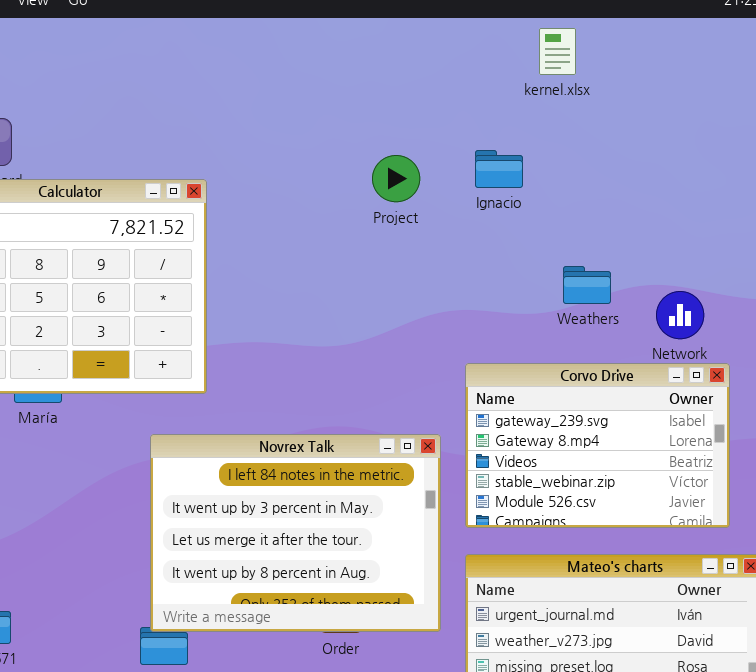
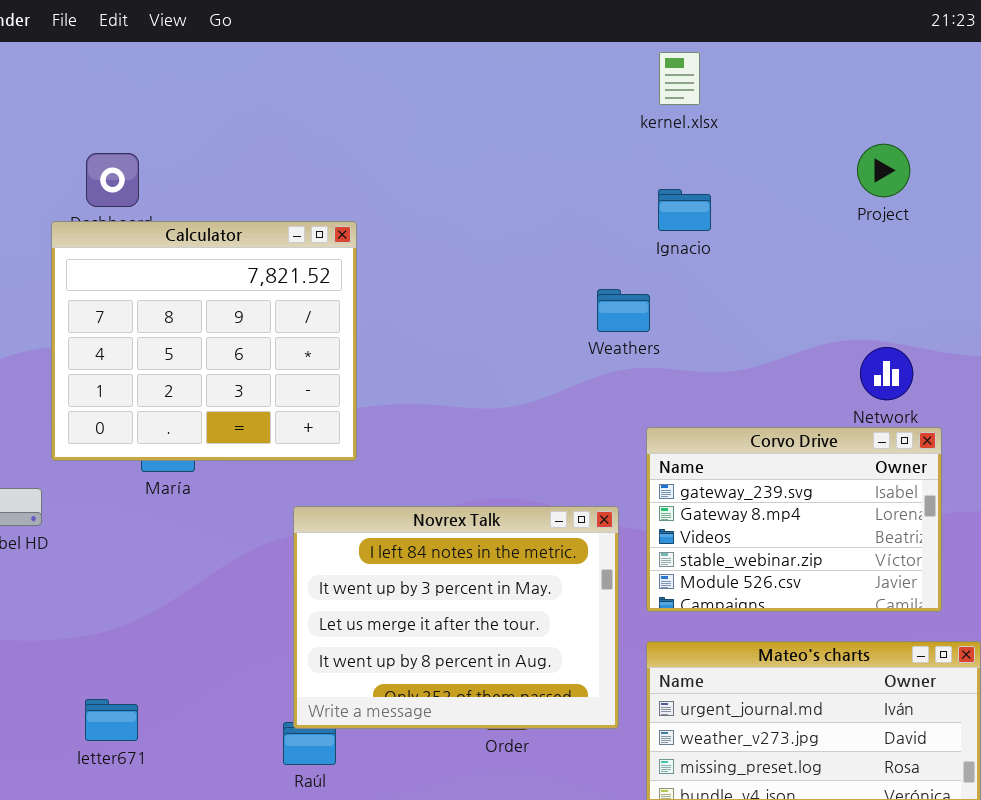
kernel.xlsx: [539,28,576,75] -> [659,52,700,105], moved
Project: [372,155,420,202] -> [857,144,910,197], moved
Weathers: [563,266,611,304] -> [597,289,650,332], moved

